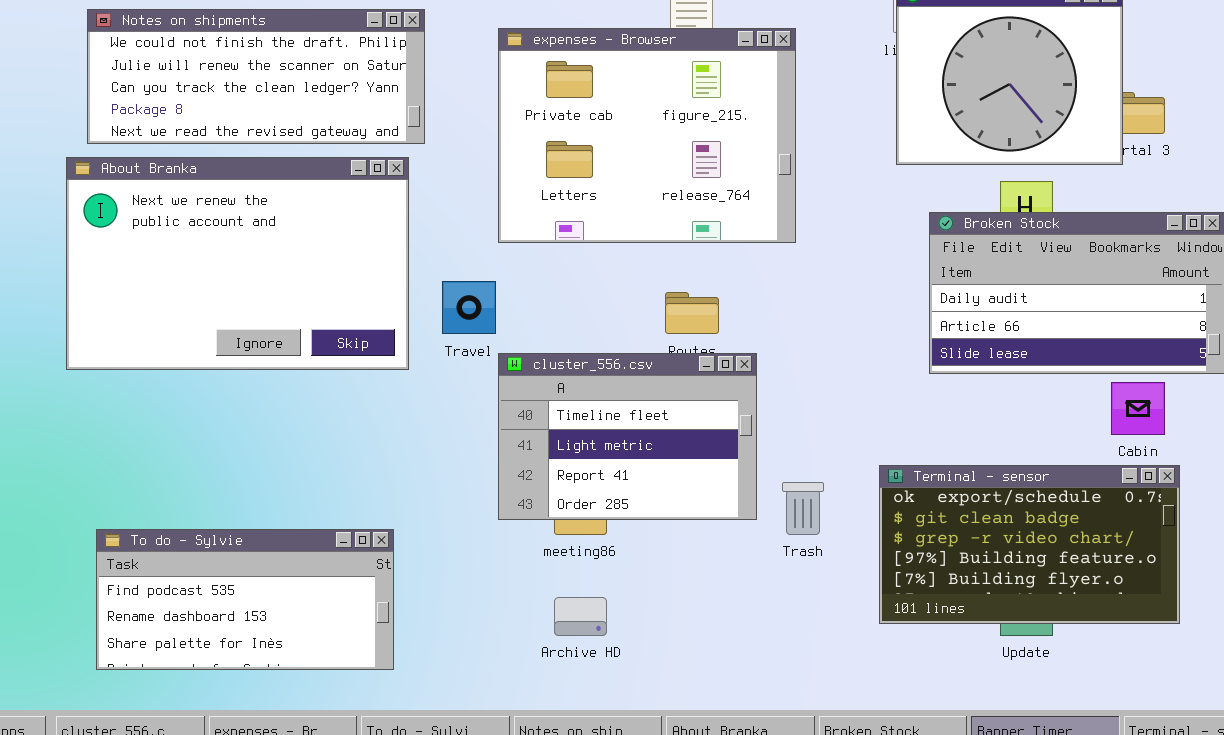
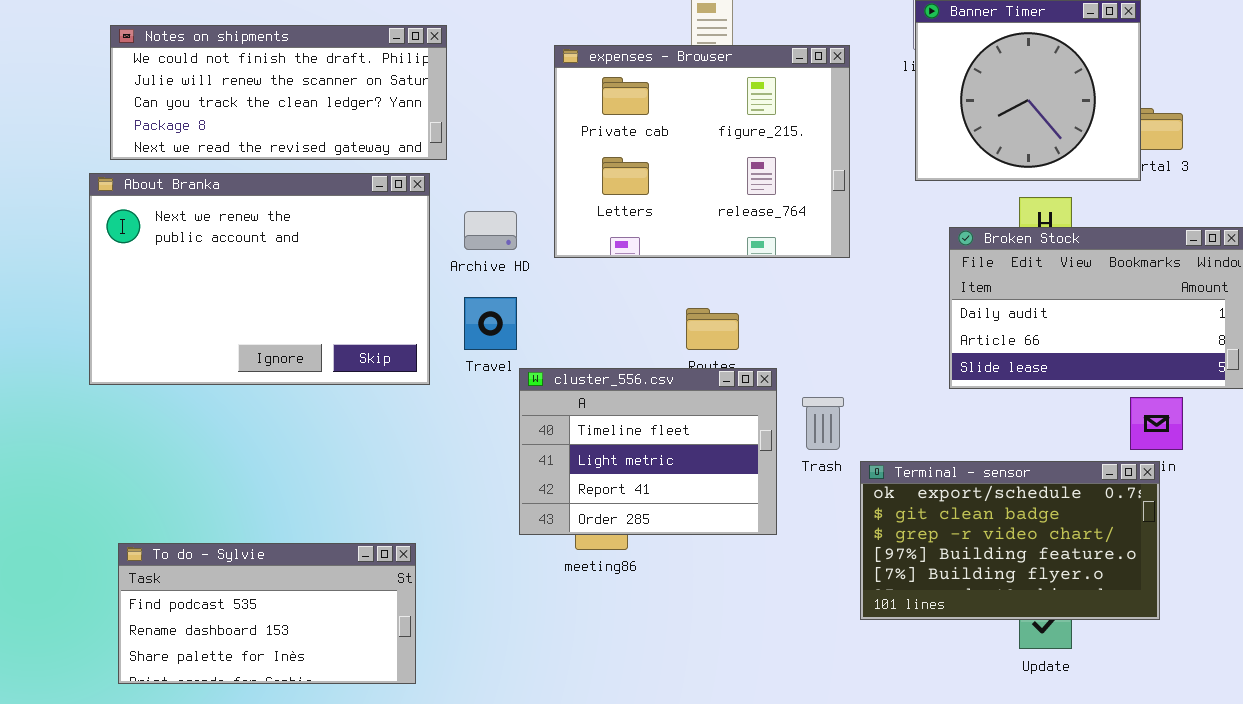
expenses - Browser: [498,28,796,243] -> [554,45,850,258], moved
Terminal - sensor: [879,465,1180,624] -> [860,461,1160,620], moved
Trash: [782,482,824,535] -> [802,397,844,450], moved
Archive HD: [554,597,607,636] -> [464,211,517,250], moved

